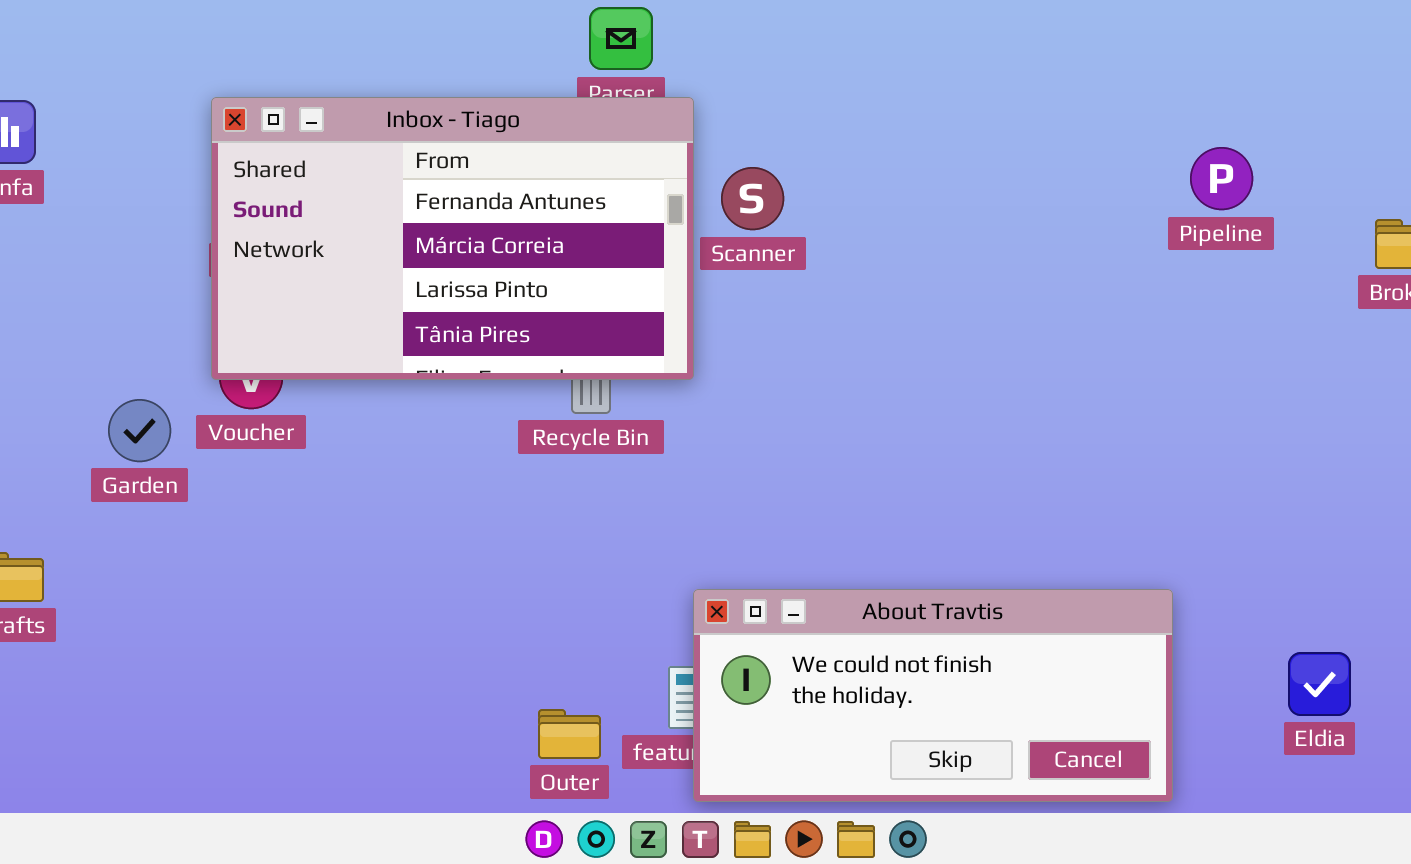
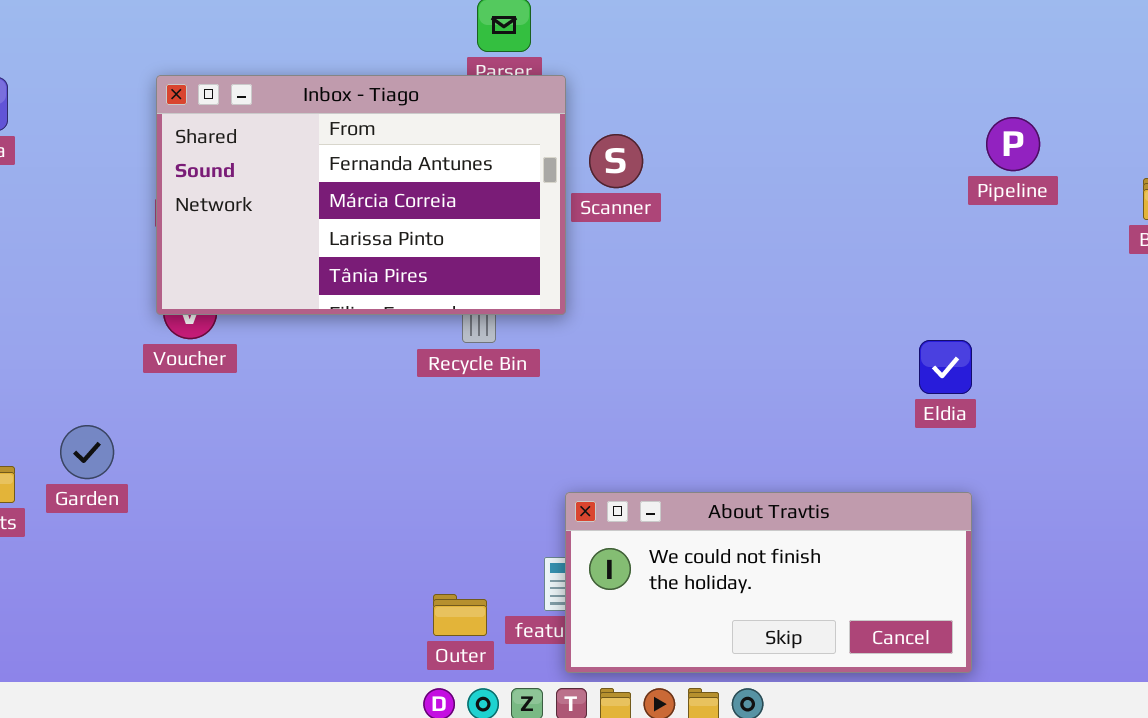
Garden: [108,399,171,462] -> [60,425,114,479], moved
Eldia: [1288,652,1351,716] -> [919,340,972,394], moved

